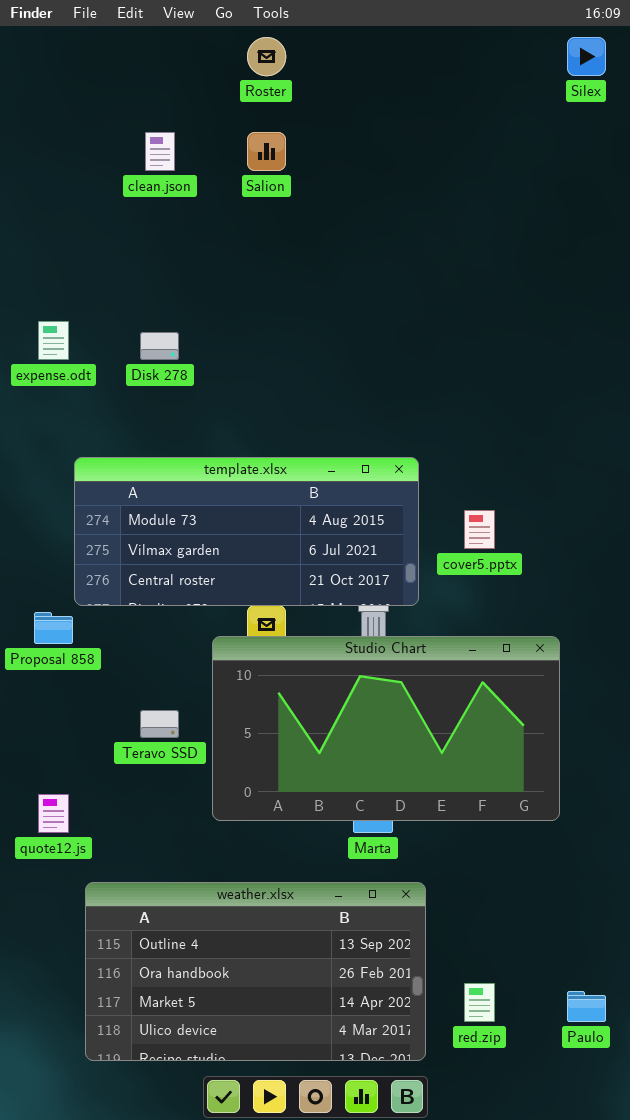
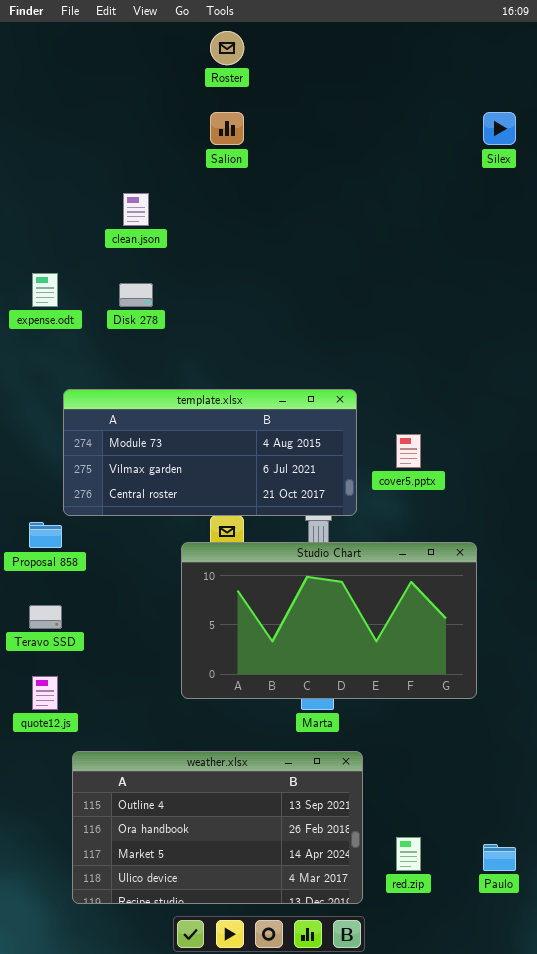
Silex: [567,37,606,76] -> [483,112,516,145], moved
clean.json: [145,132,175,171] -> [123,193,149,226], moved
Teravo SSD: [140,710,179,738] -> [29,605,62,629], moved

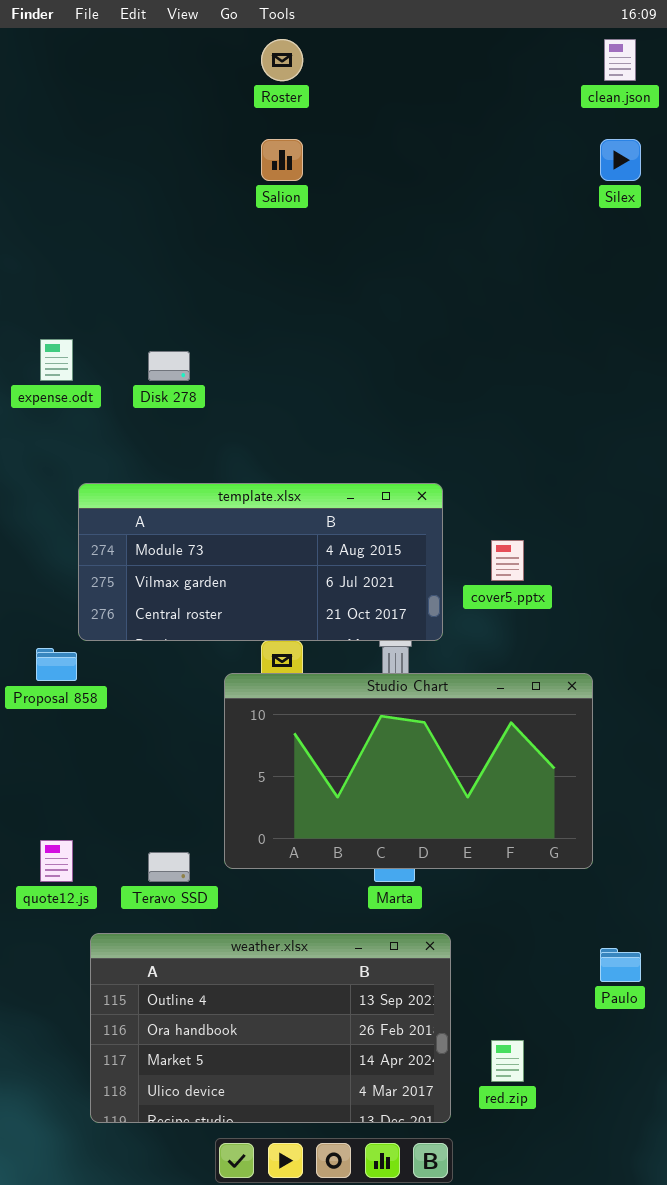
clean.json: [123,193,149,226] -> [604,39,636,81], moved
Teravo SSD: [29,605,62,629] -> [148,852,190,882], moved
Paulo: [483,844,516,871] -> [600,948,641,982], moved

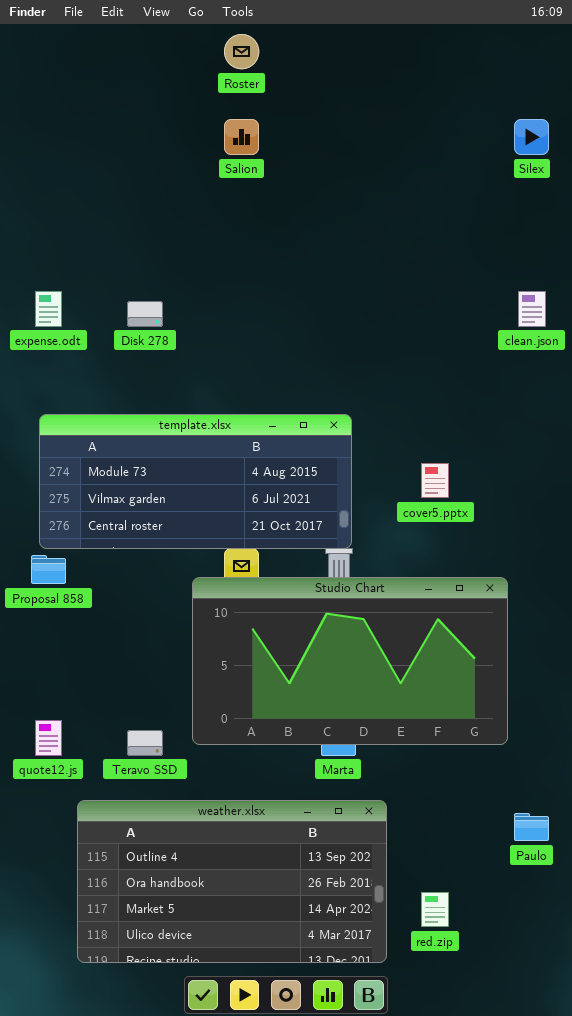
clean.json: [604,39,636,81] -> [518,291,546,327], moved
template.xlsx: [78,483,443,641] -> [39,414,352,549], moved

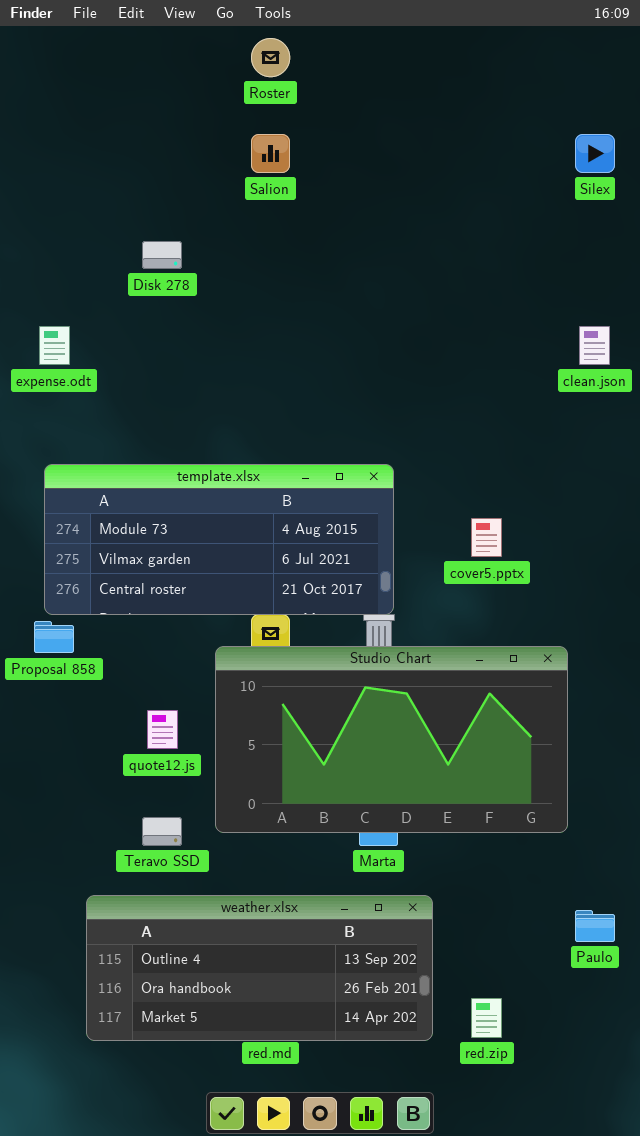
Disk 278: [127,301,163,327] -> [142,241,182,269], moved
quote12.js: [35,720,62,756] -> [147,710,178,749], moved
weather.xlsx: [77,800,387,963] -> [86,895,433,1041], resized

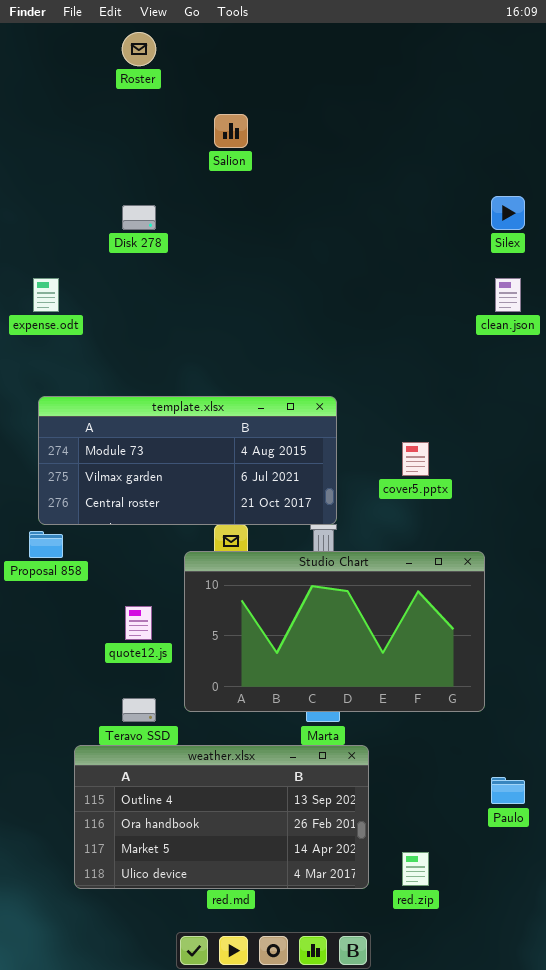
Roster: [251,38,290,77] -> [122,32,156,66], moved
Silex: [575,134,615,173] -> [491,196,525,230], moved
weather.xlsx: [86,895,433,1041] -> [74,745,369,889], resized

